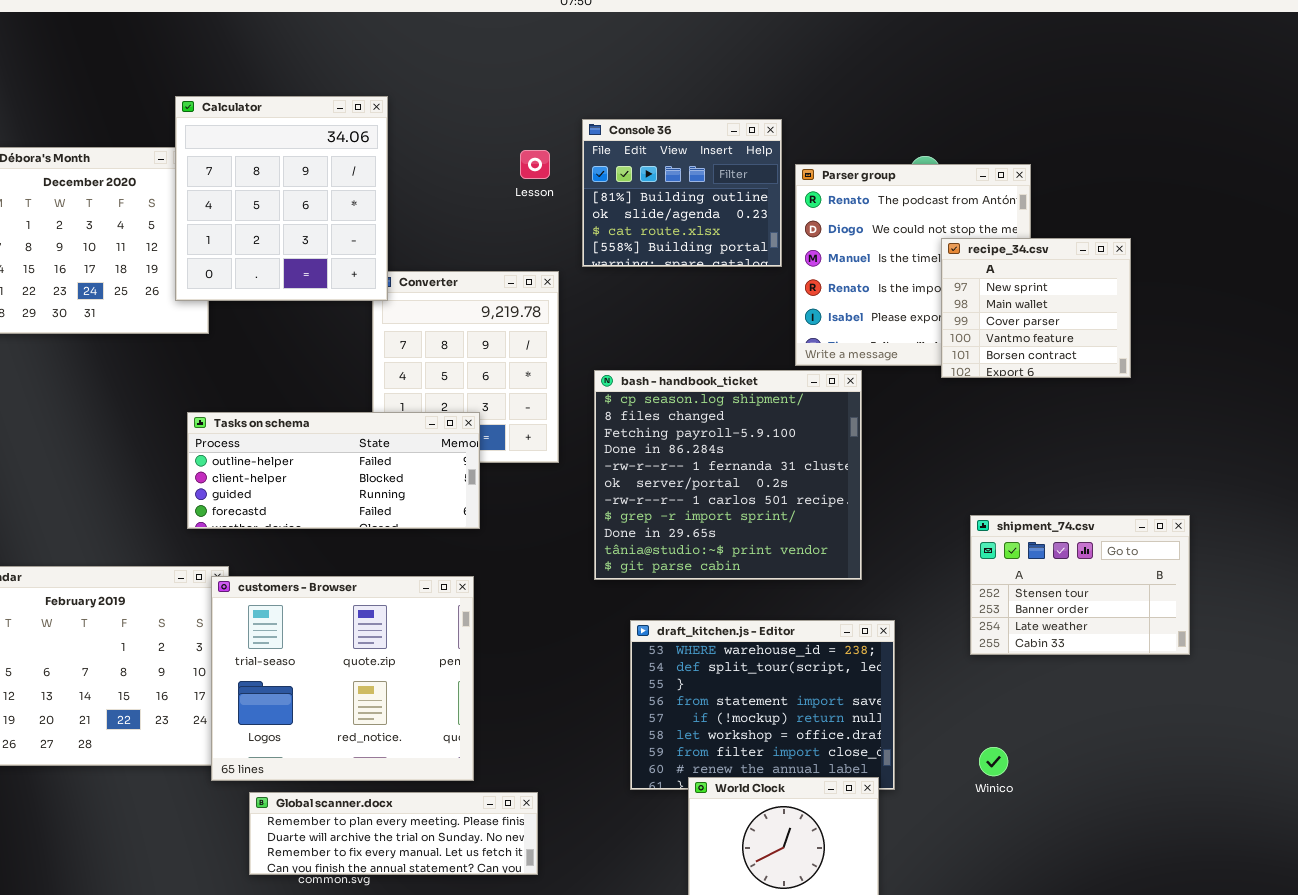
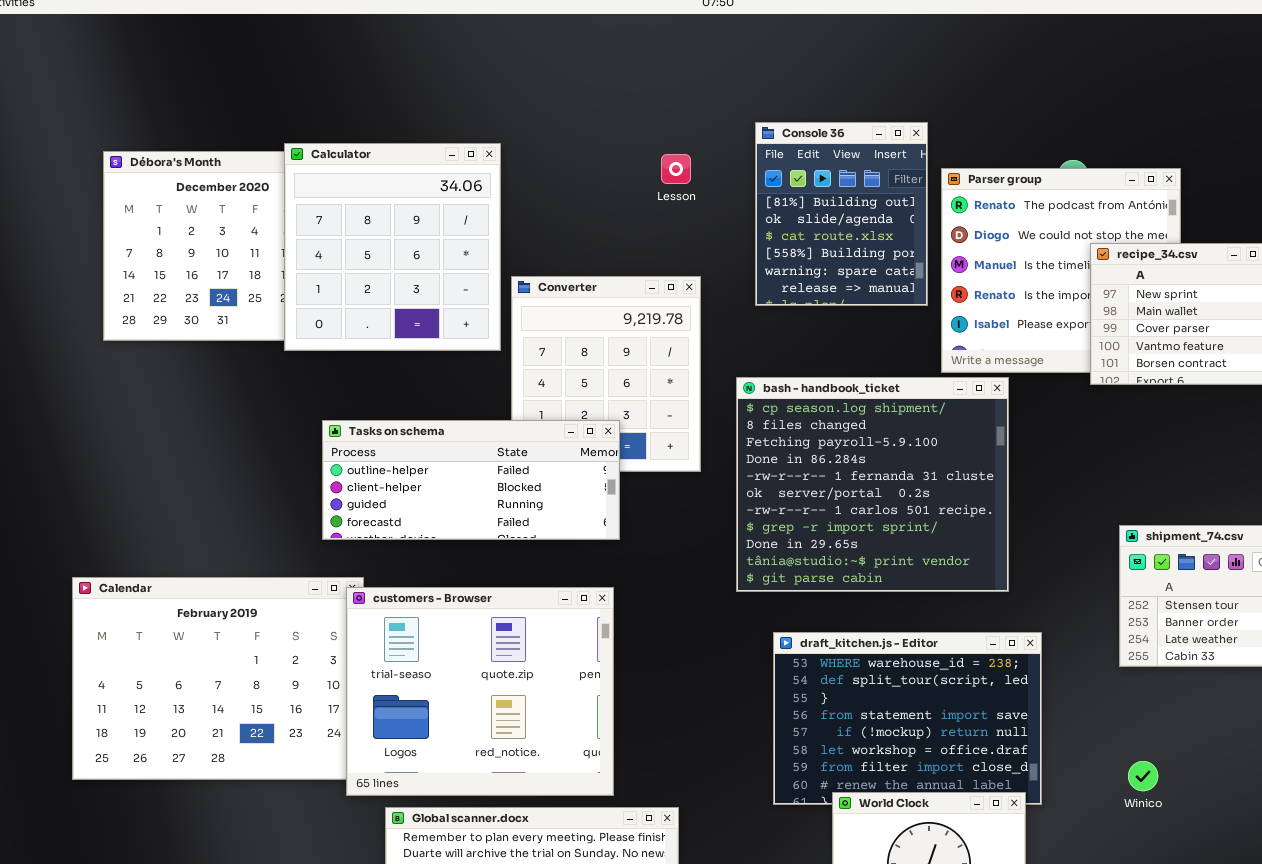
Calculator: [175,96,388,301] -> [284,143,501,351], moved
Console 36: [582,119,782,267] -> [755,122,928,306], resized

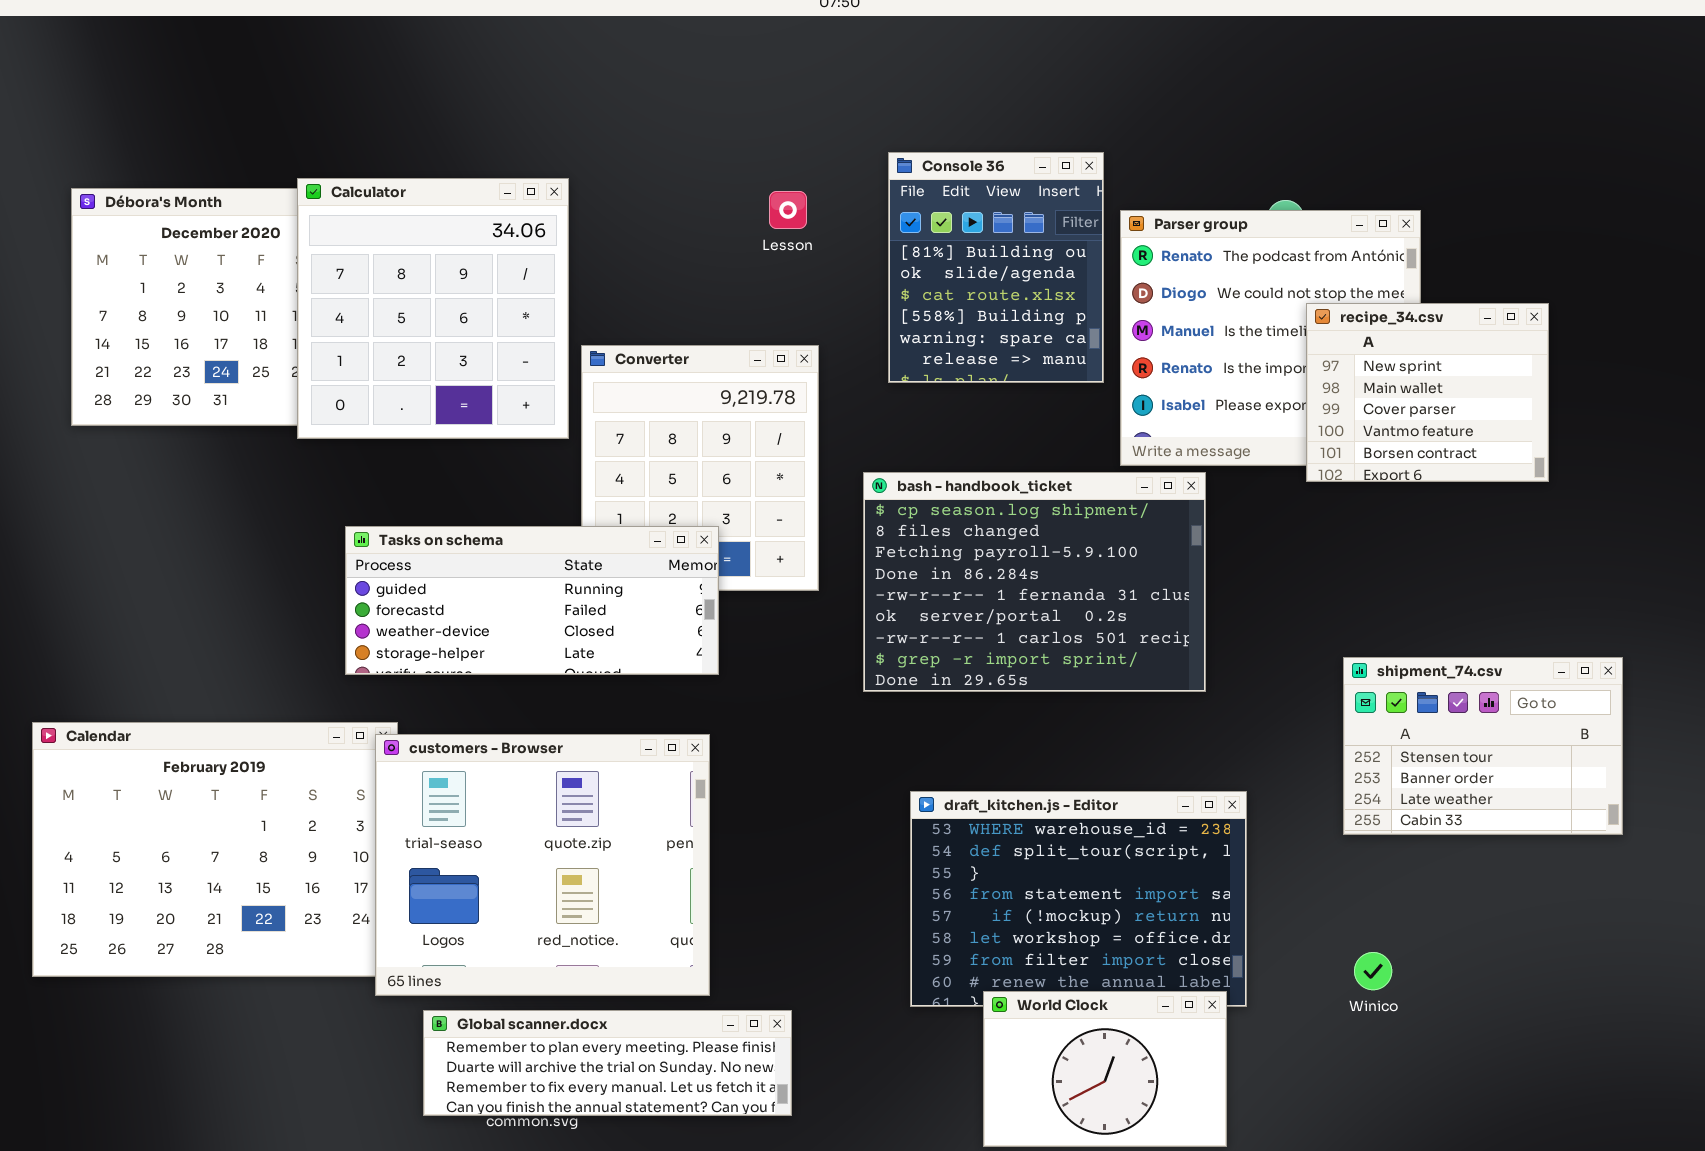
bash - handbook_ticket: [736,377,1009,592] -> [863,472,1206,692], resized
Tasks on schema: [322,420,620,540] -> [345,526,719,675], scrolled down 2 rows

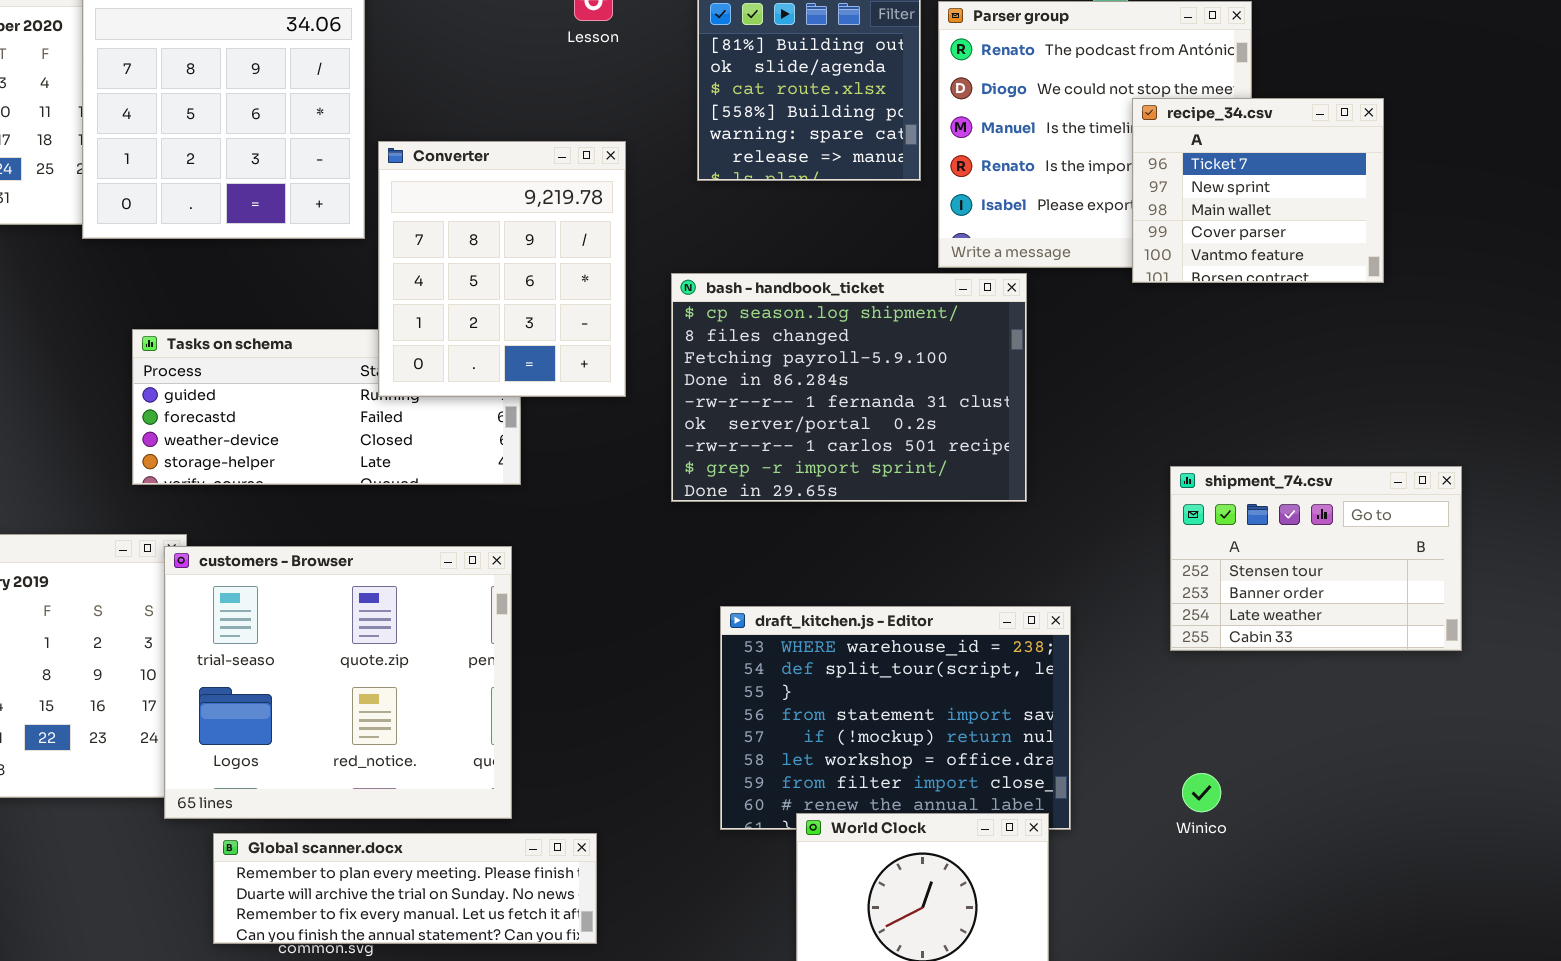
recipe_34.csv: [1306,303,1549,482] -> [1132,98,1384,283], scrolled up 1 row
Converter: [581,345,819,591] -> [378,141,626,397], raised

